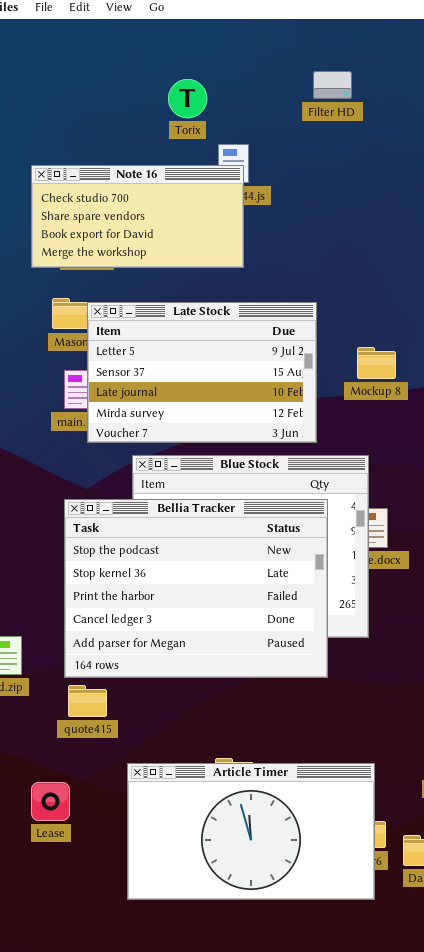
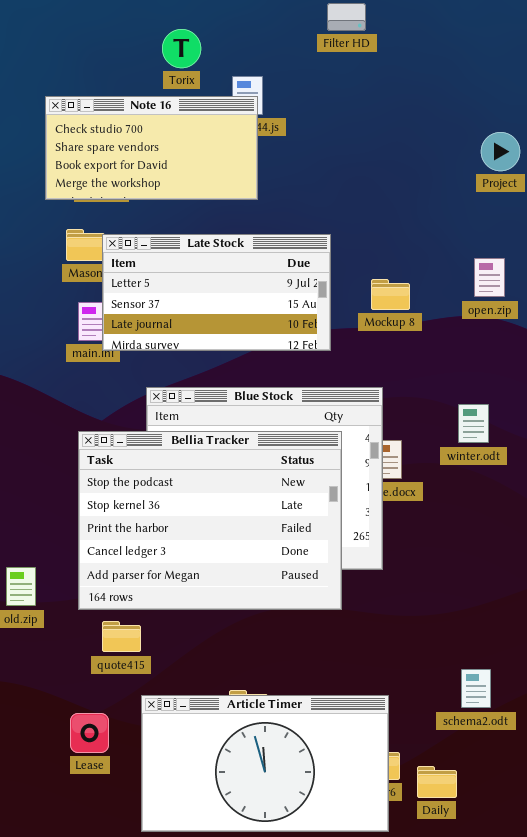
Torix: [168,79,207,118] -> [162,29,201,68], moved
Late Stock: [87,302,317,443] -> [102,234,331,351], resized
quote415: [68,685,107,717] -> [102,621,141,652], moved
Lease: [31,782,70,821] -> [70,713,109,753], moved

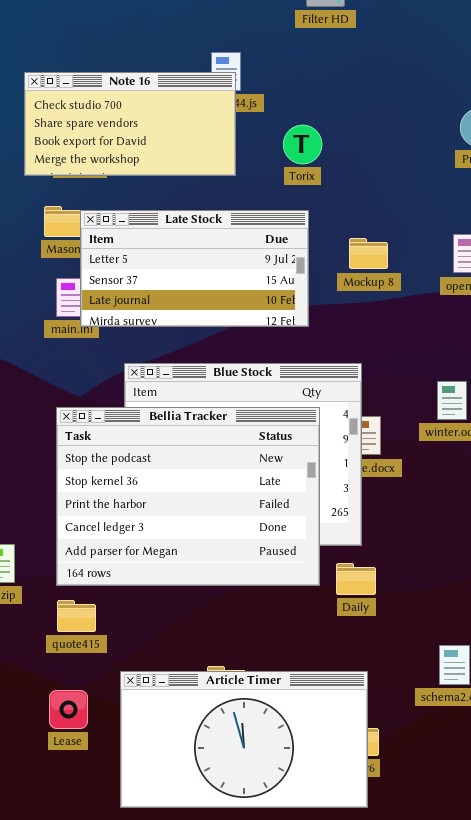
Torix: [162,29,201,68] -> [283,125,322,164], moved
Mockup 8: [371,279,410,310] -> [349,238,388,269], moved
quote415: [102,621,141,652] -> [57,600,96,632], moved
Daily: [417,766,457,798] -> [336,563,376,595], moved

